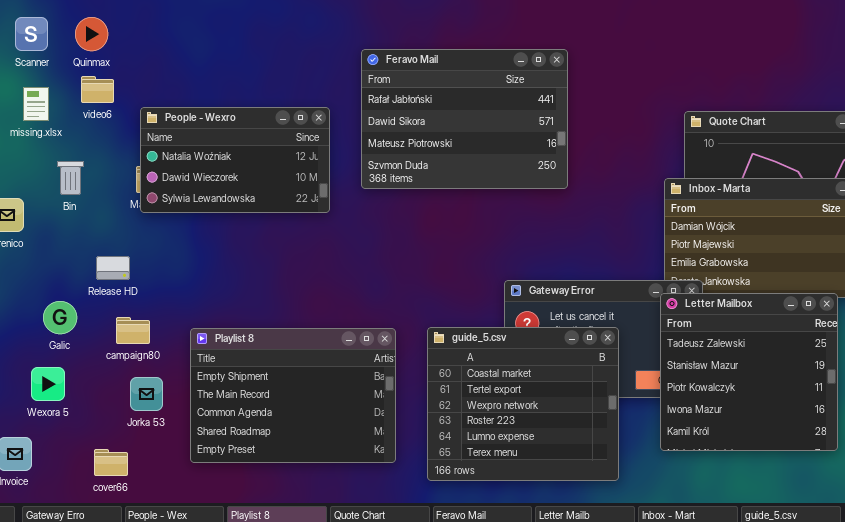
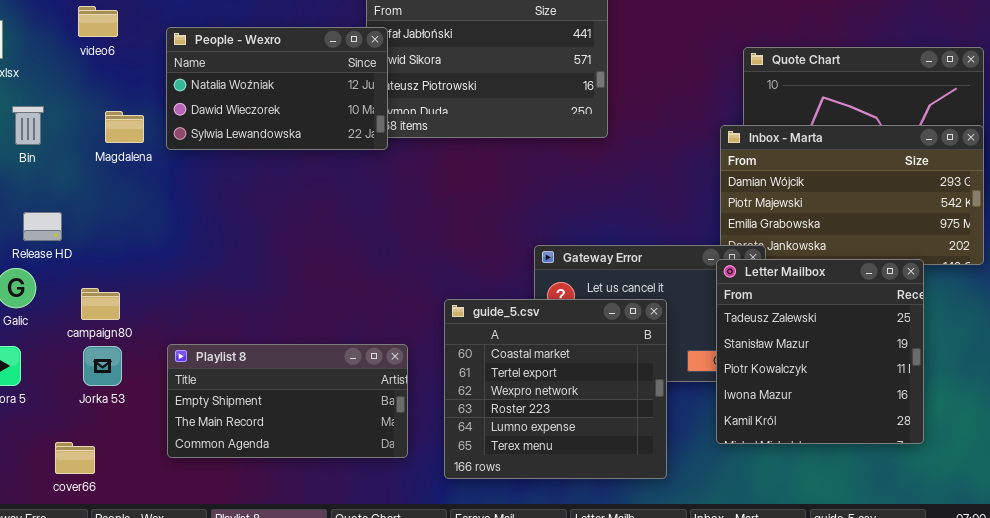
video6: [81,76,114,103] -> [78,6,118,37], moved
People - Wexro: [140,107,330,213] -> [166,27,388,150], moved
Release HD: [96,256,130,280] -> [23,212,62,241], moved
Playlist 8: [190,328,396,463] -> [167,344,408,458], resized
Jorka 53: [130,377,163,411] -> [83,346,122,386], moved

